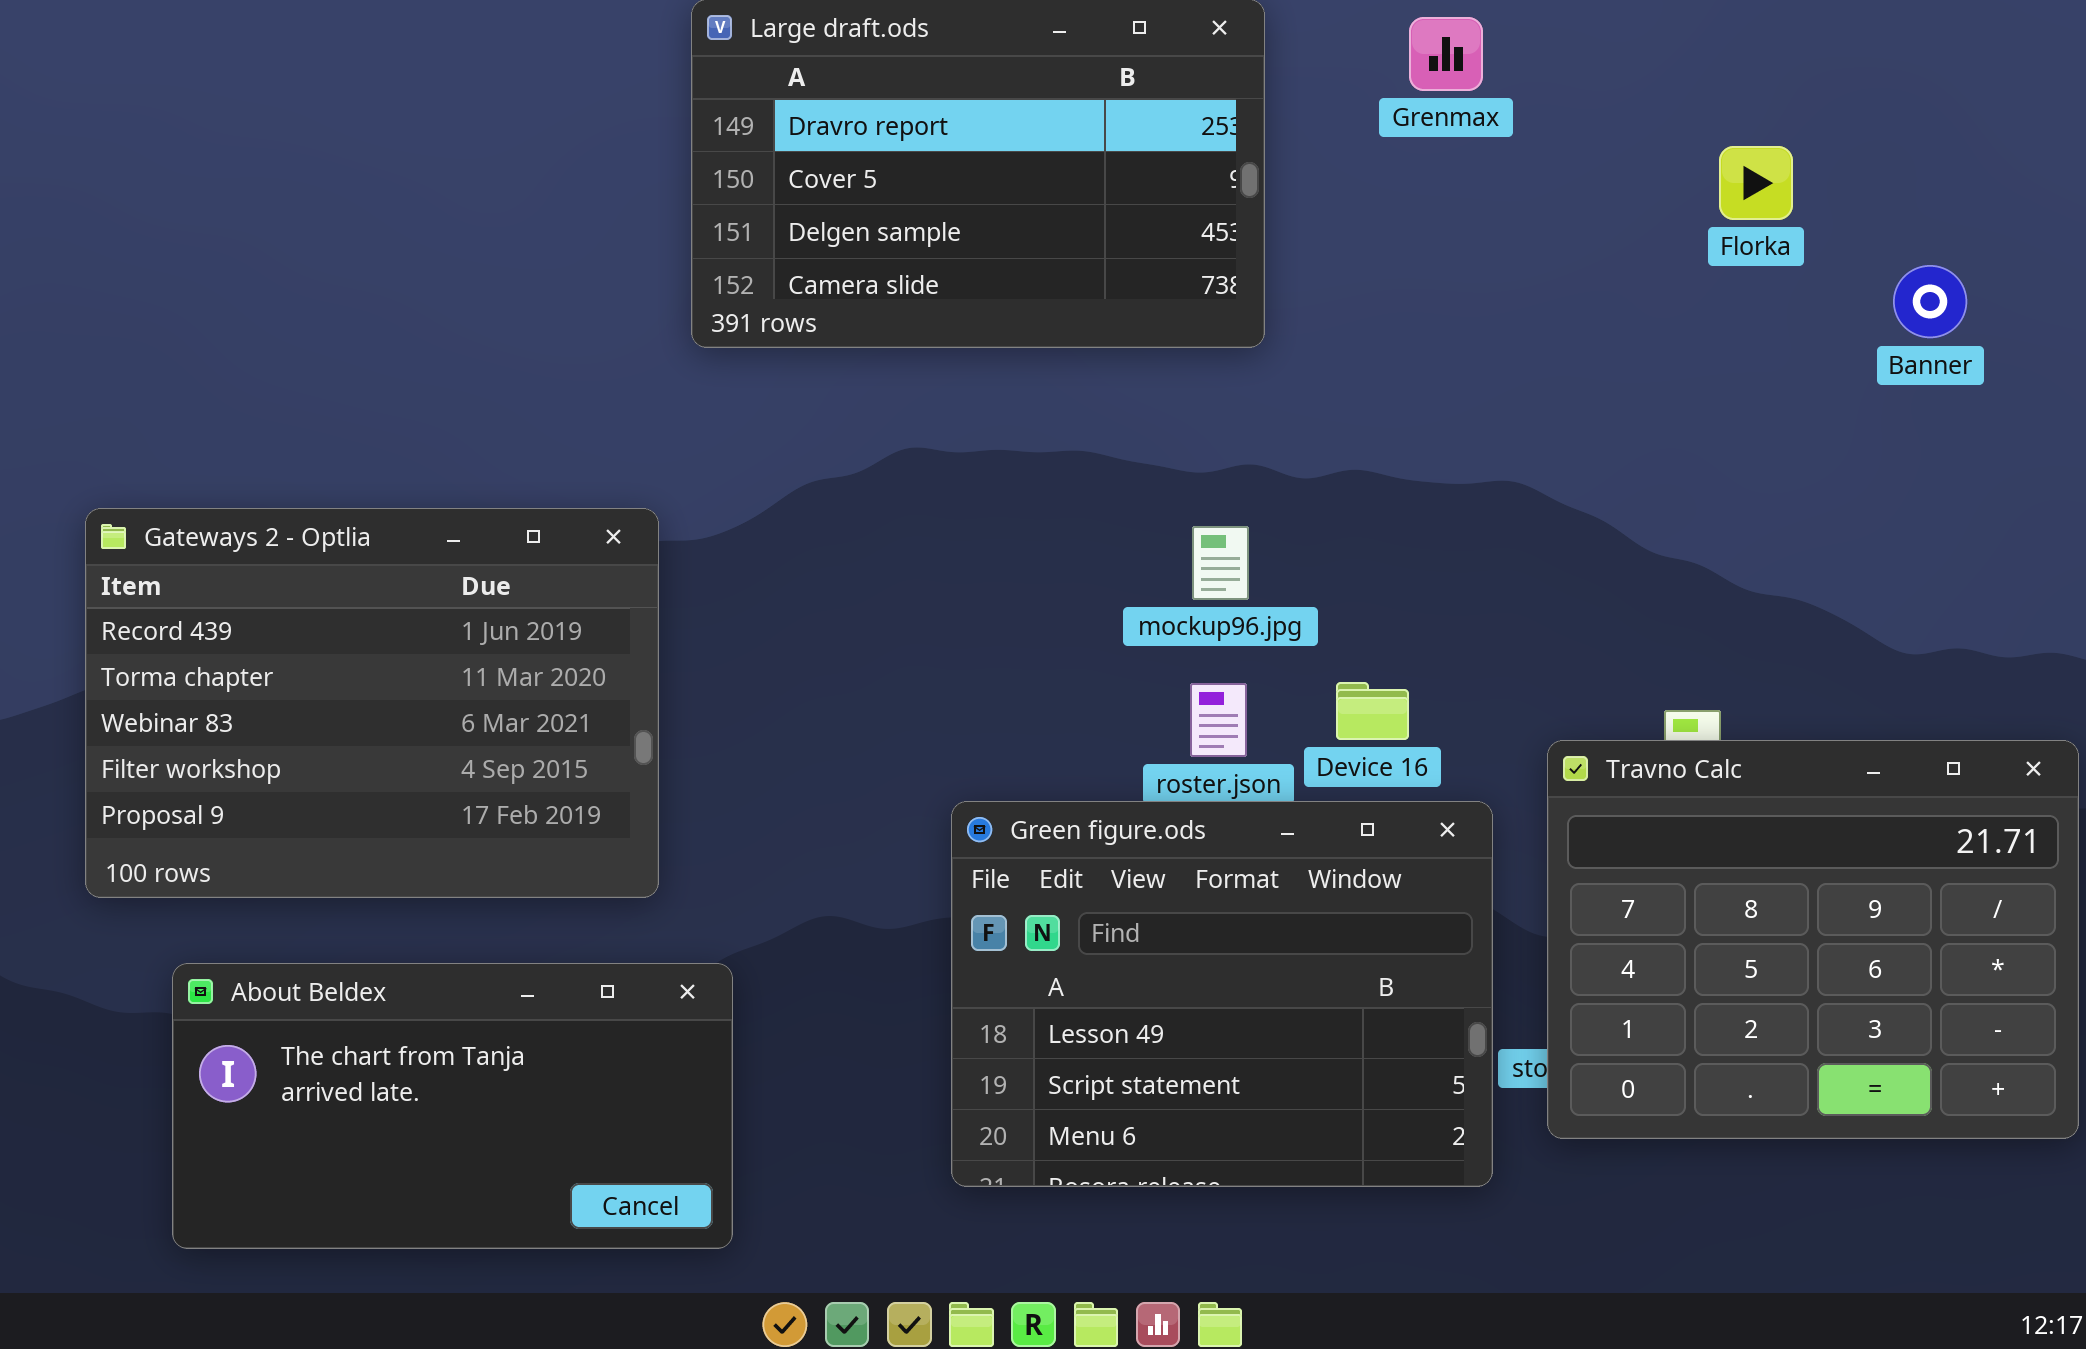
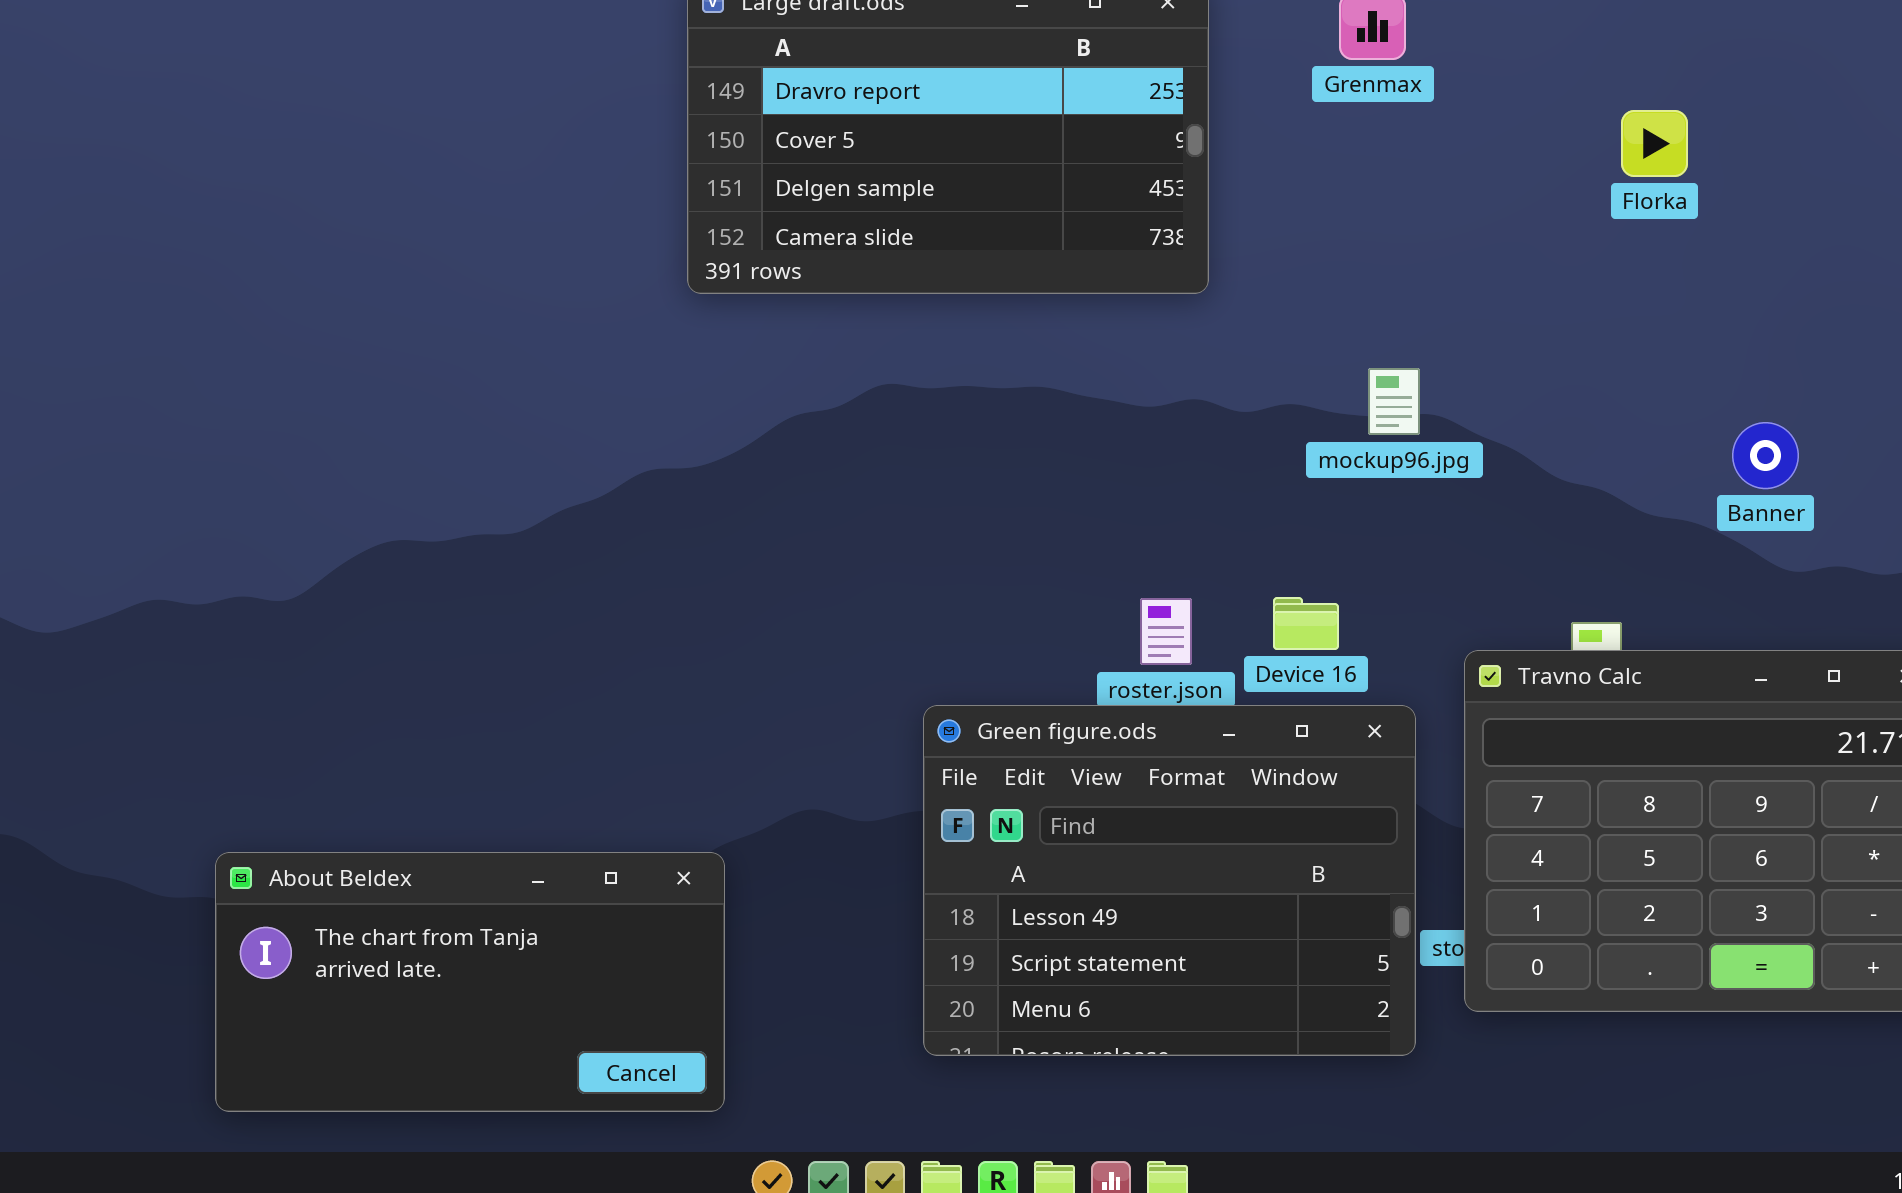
Banner: [1893,265,1967,338] -> [1732,422,1799,489], moved
Gateways 2 - Optlia: [85,508,659,898] -> none, closed
mockup96.jpg: [1192,526,1249,600] -> [1368,368,1420,435], moved

